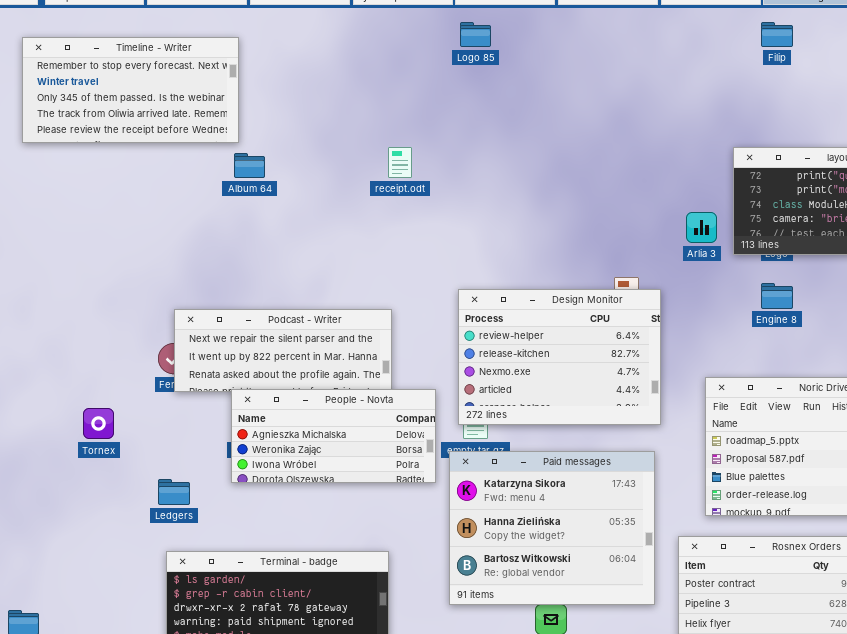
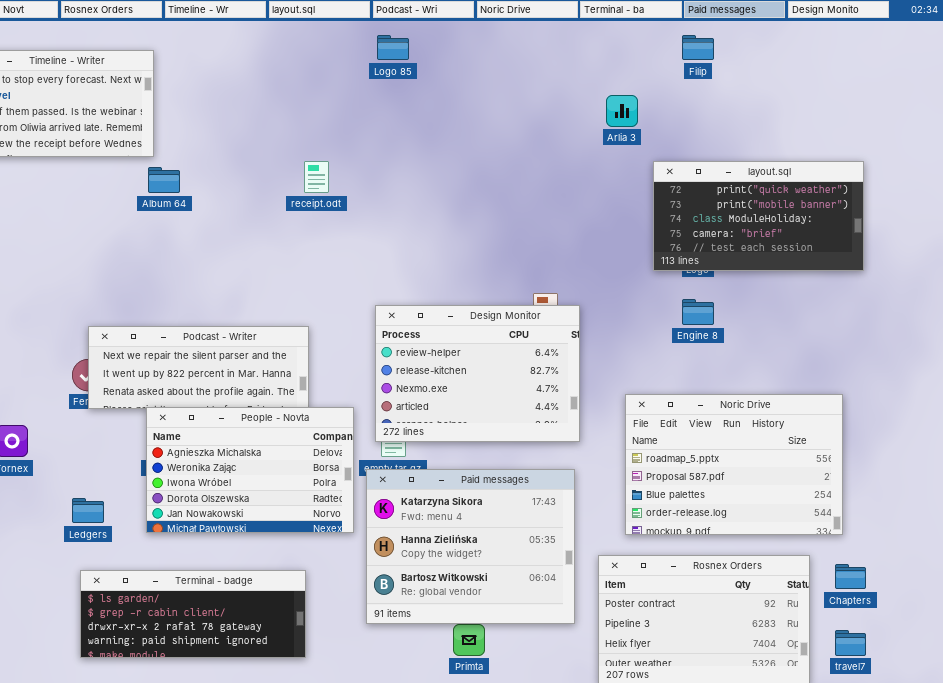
Arlia 3: [686,212,717,243] -> [606,95,638,127], moved
People - Novta: [231,389,436,483] -> [146,407,354,533], resized

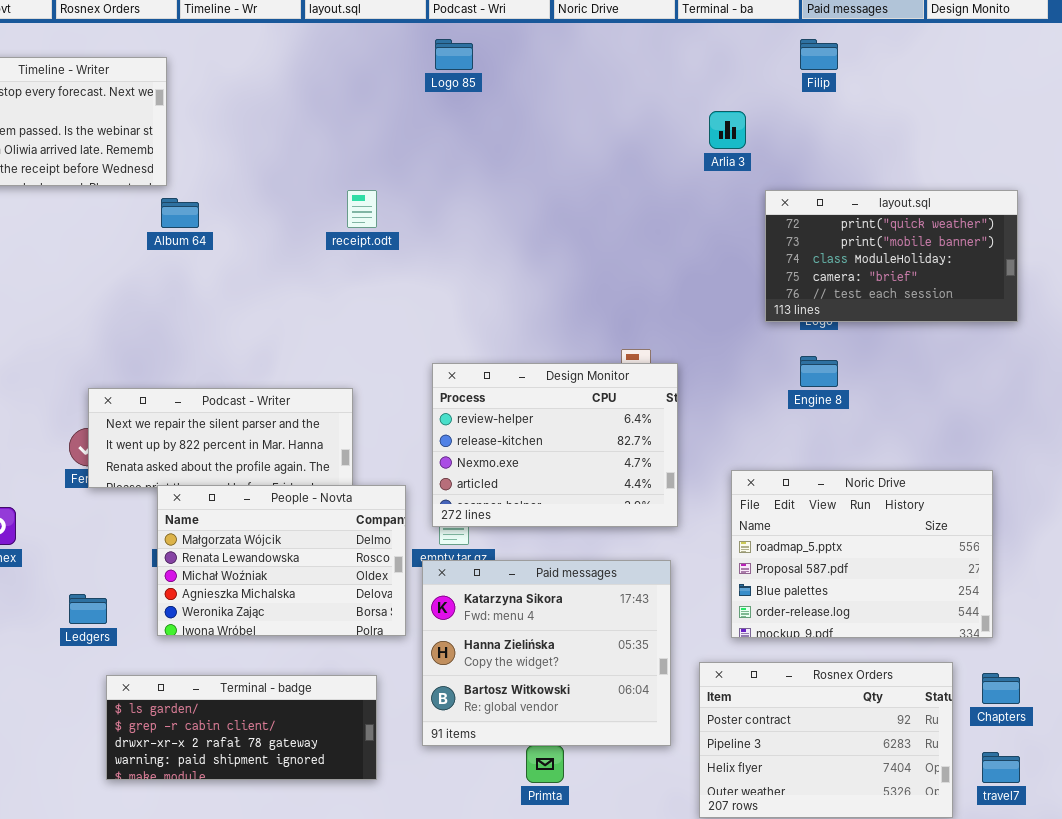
People - Novta: [146,407,354,533] -> [157,485,406,636], scrolled up 3 rows
Terminal - badge: [80,570,306,658] -> [106,675,377,780], moved

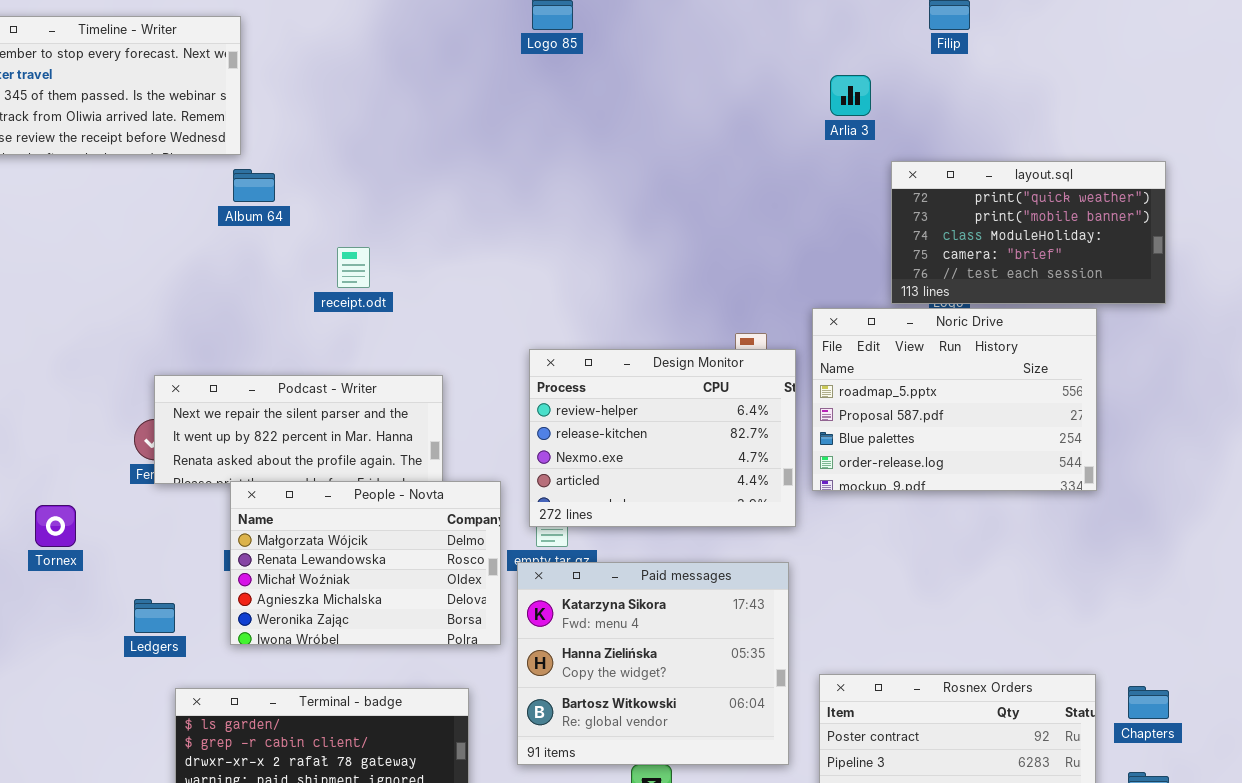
receipt.odt: [347,190,377,228] -> [337,247,370,288], moved
Noric Drive: [731,470,993,638] -> [812,308,1097,491], moved

